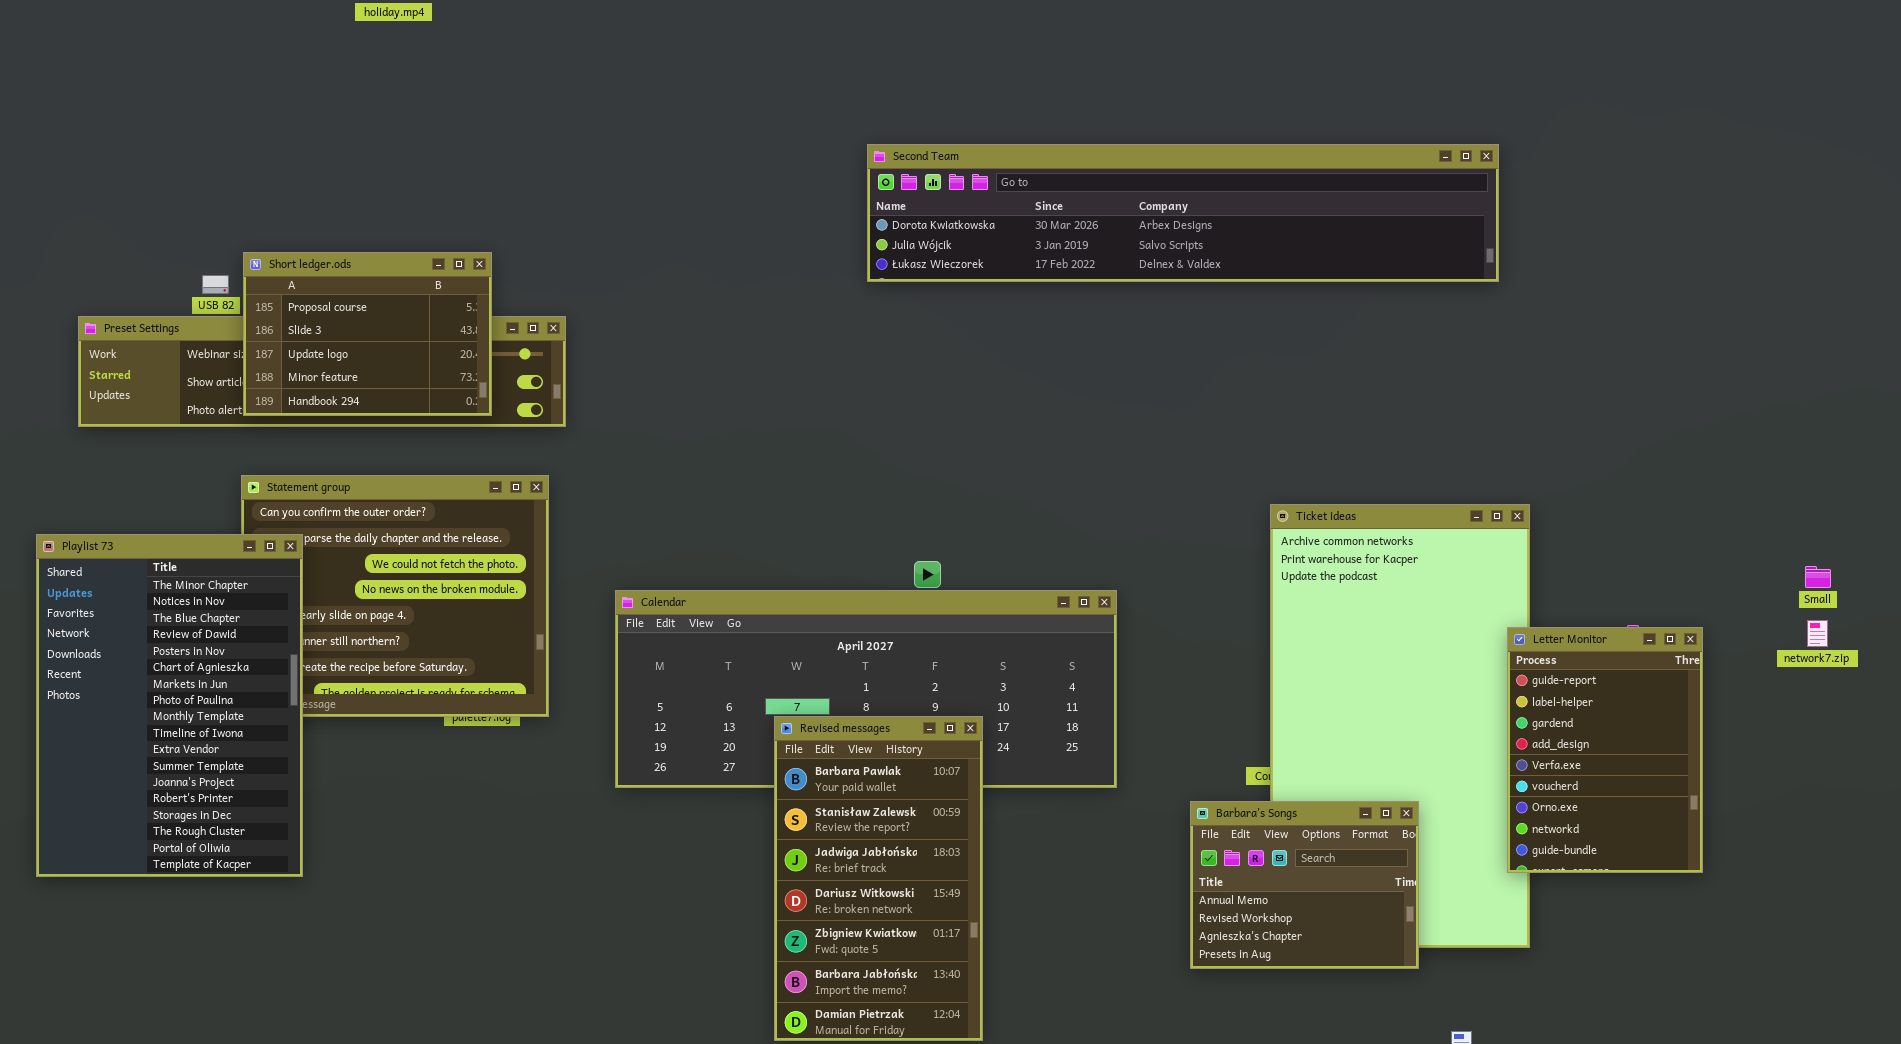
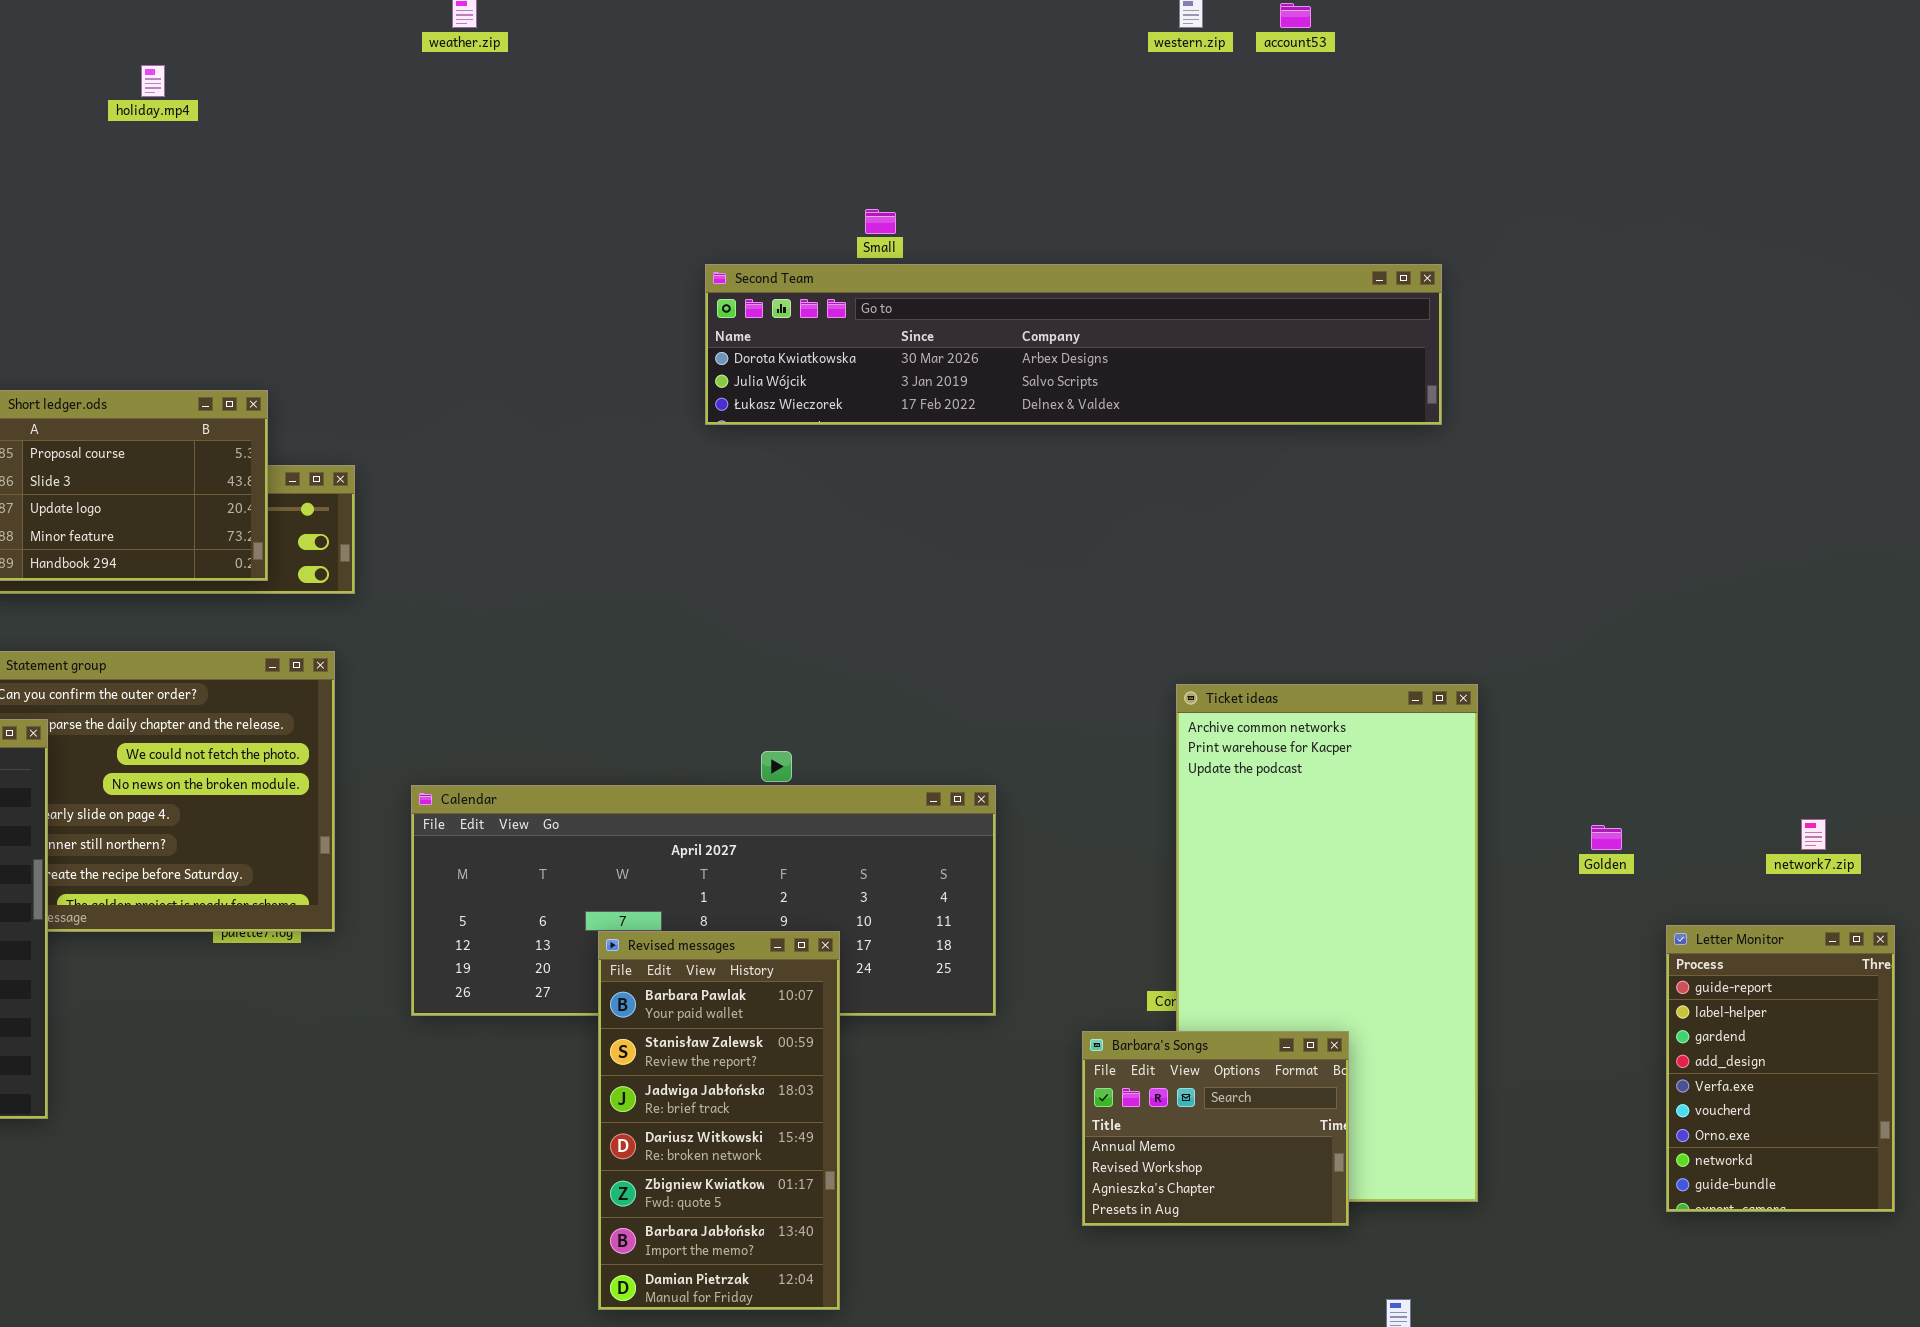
Small: [1805,566,1831,588] -> [865,209,896,234], moved
Letter Monitor: [1507,627,1703,873] -> [1666,925,1895,1212], moved

